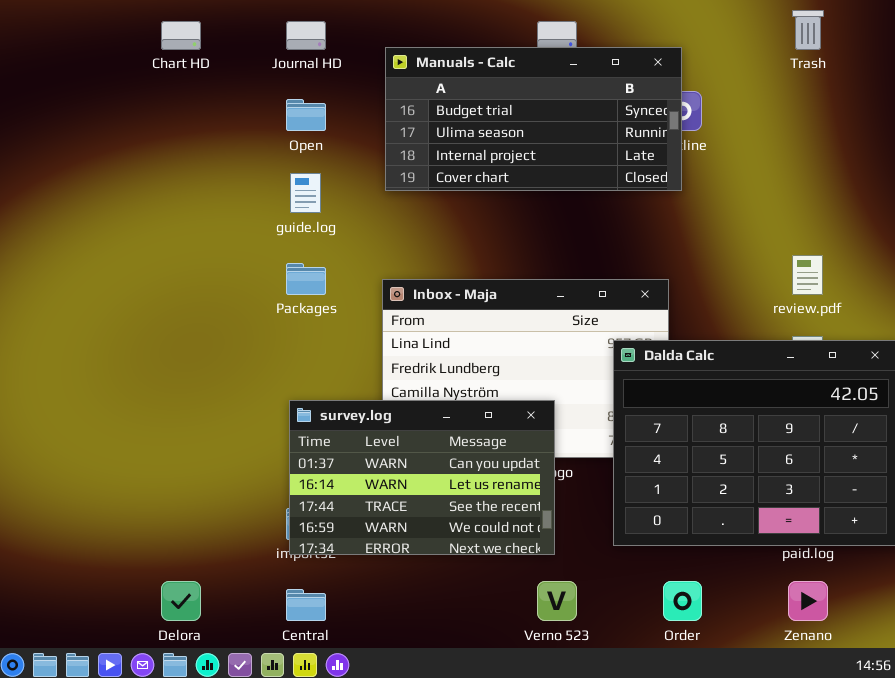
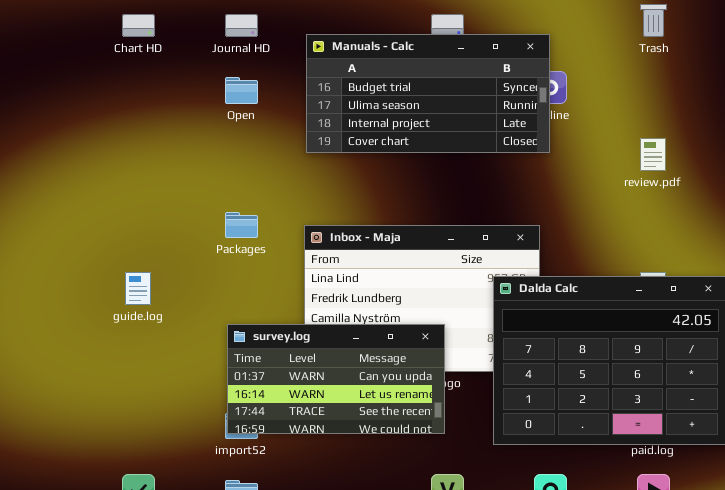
guide.log: [290,173,321,213] -> [125,272,151,305], moved
review.pdf: [792,255,823,295] -> [640,138,666,171], moved
survey.log: [289,400,555,555] -> [227,324,445,434], resized

